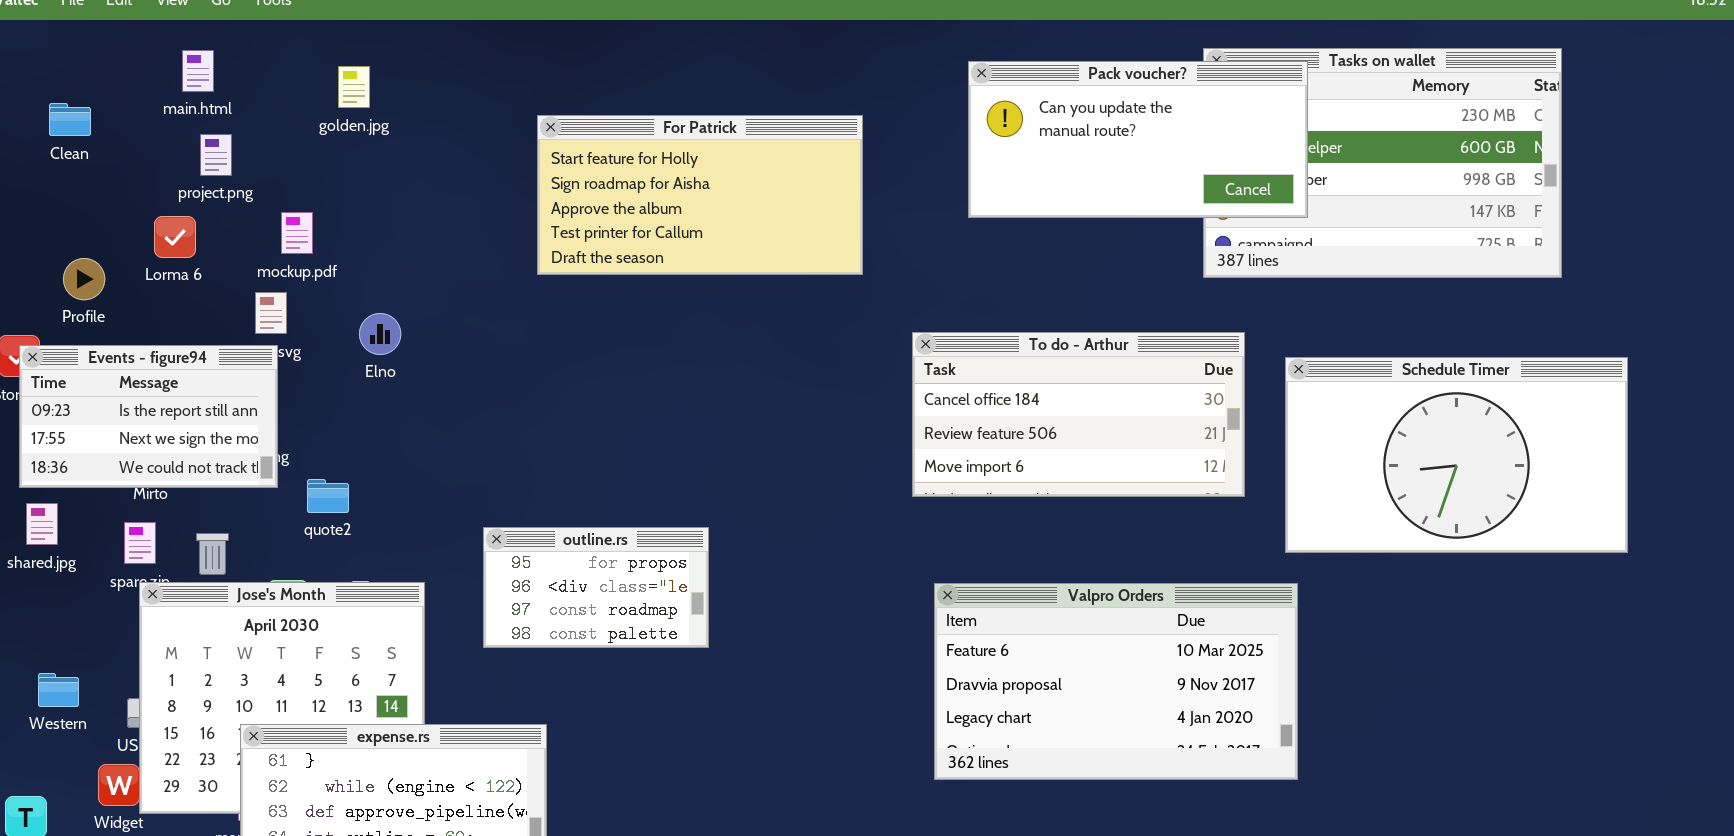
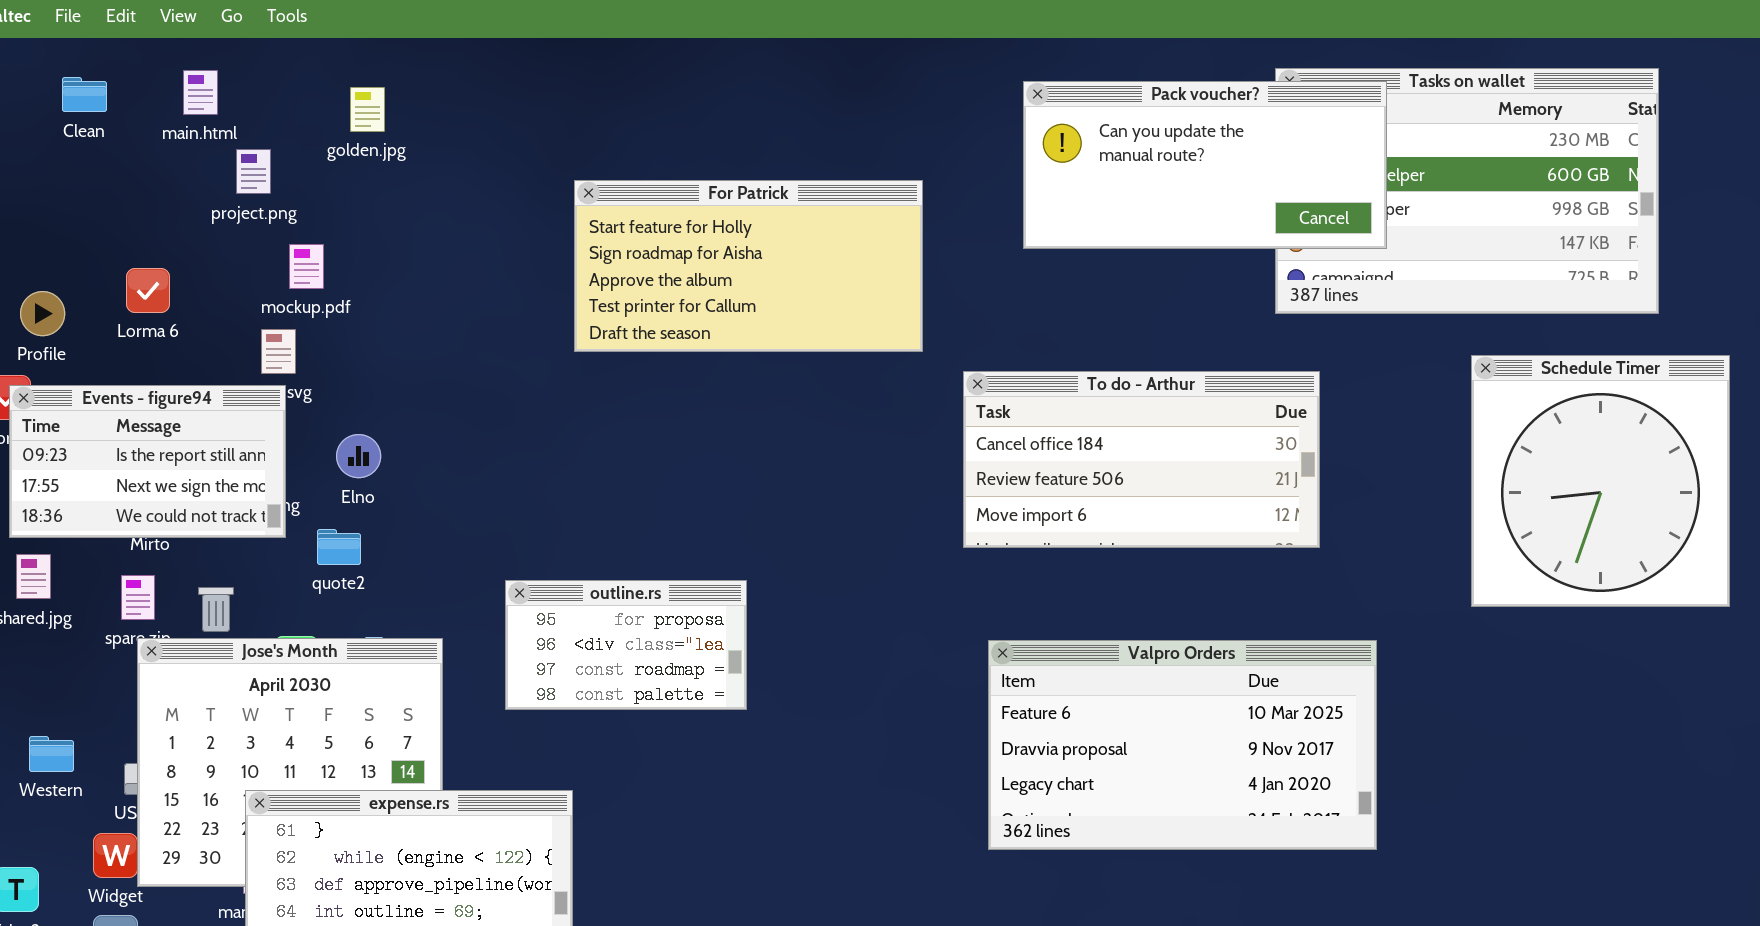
Clean: [49,103,91,136] -> [62,77,107,112], moved
For Patrick: [537,115,863,275] -> [574,180,923,352], moved
project.png: [200,134,232,176] -> [236,149,271,194], moved
Lorma 6: [154,216,196,258] -> [126,268,170,313], moved
Profile: [63,258,105,300] -> [20,291,65,336], moved
Elno: [359,313,401,355] -> [336,434,381,478], moved
Schedule Timer: [1285,357,1628,553] -> [1471,355,1730,607], resized

